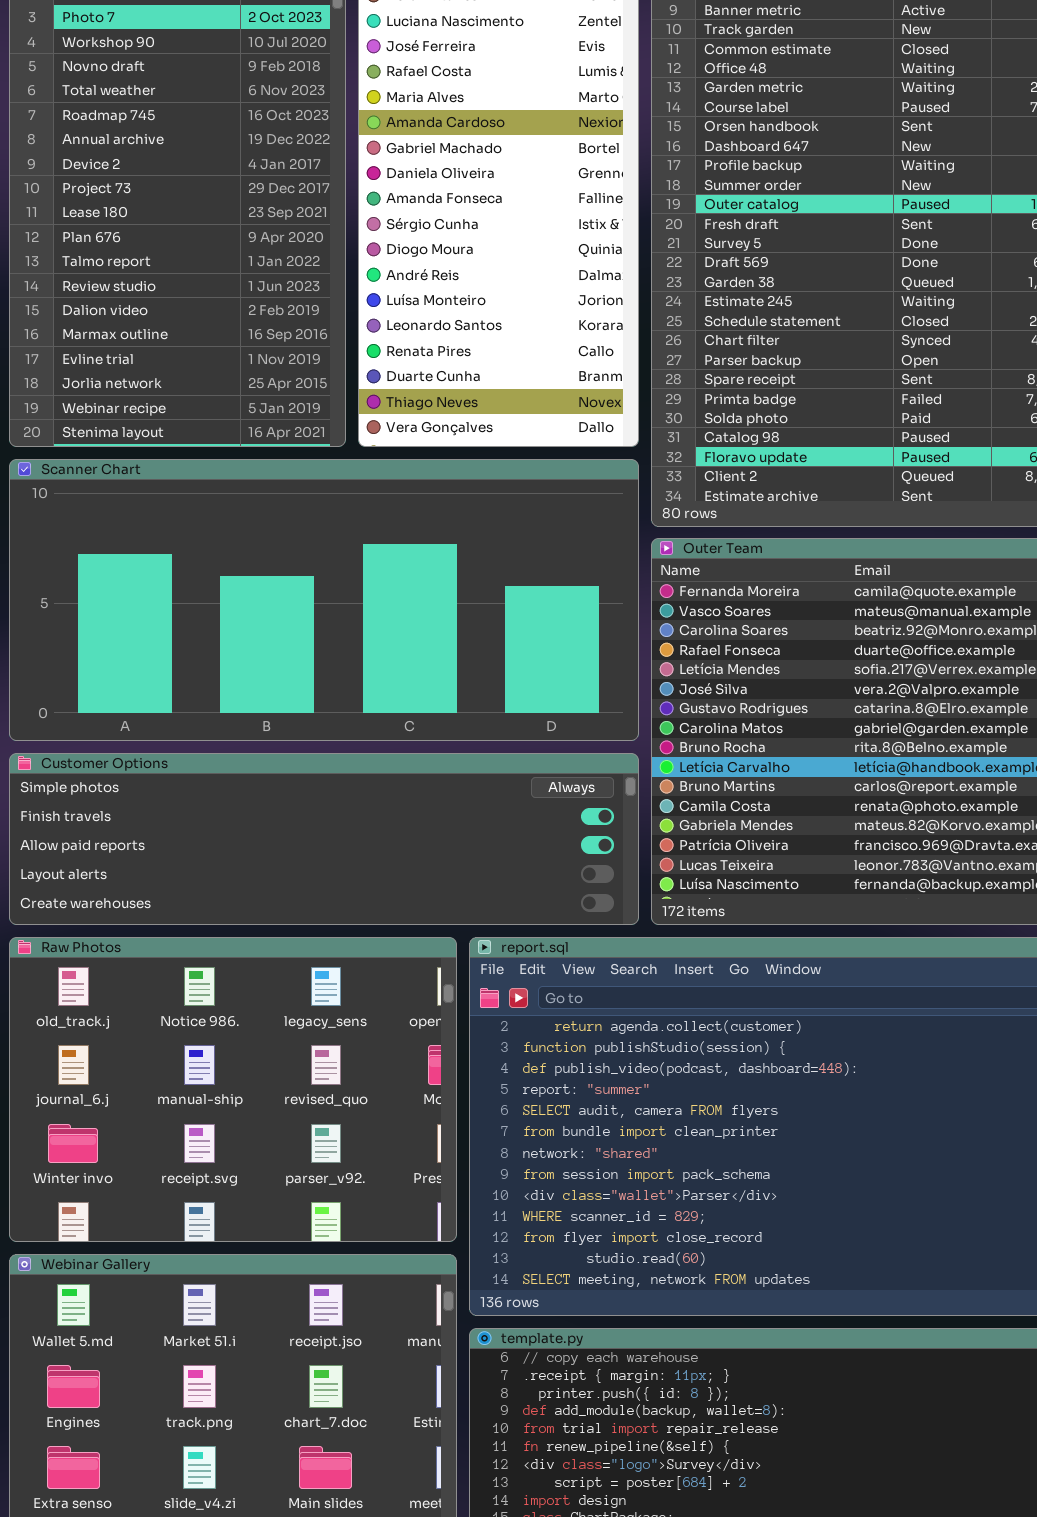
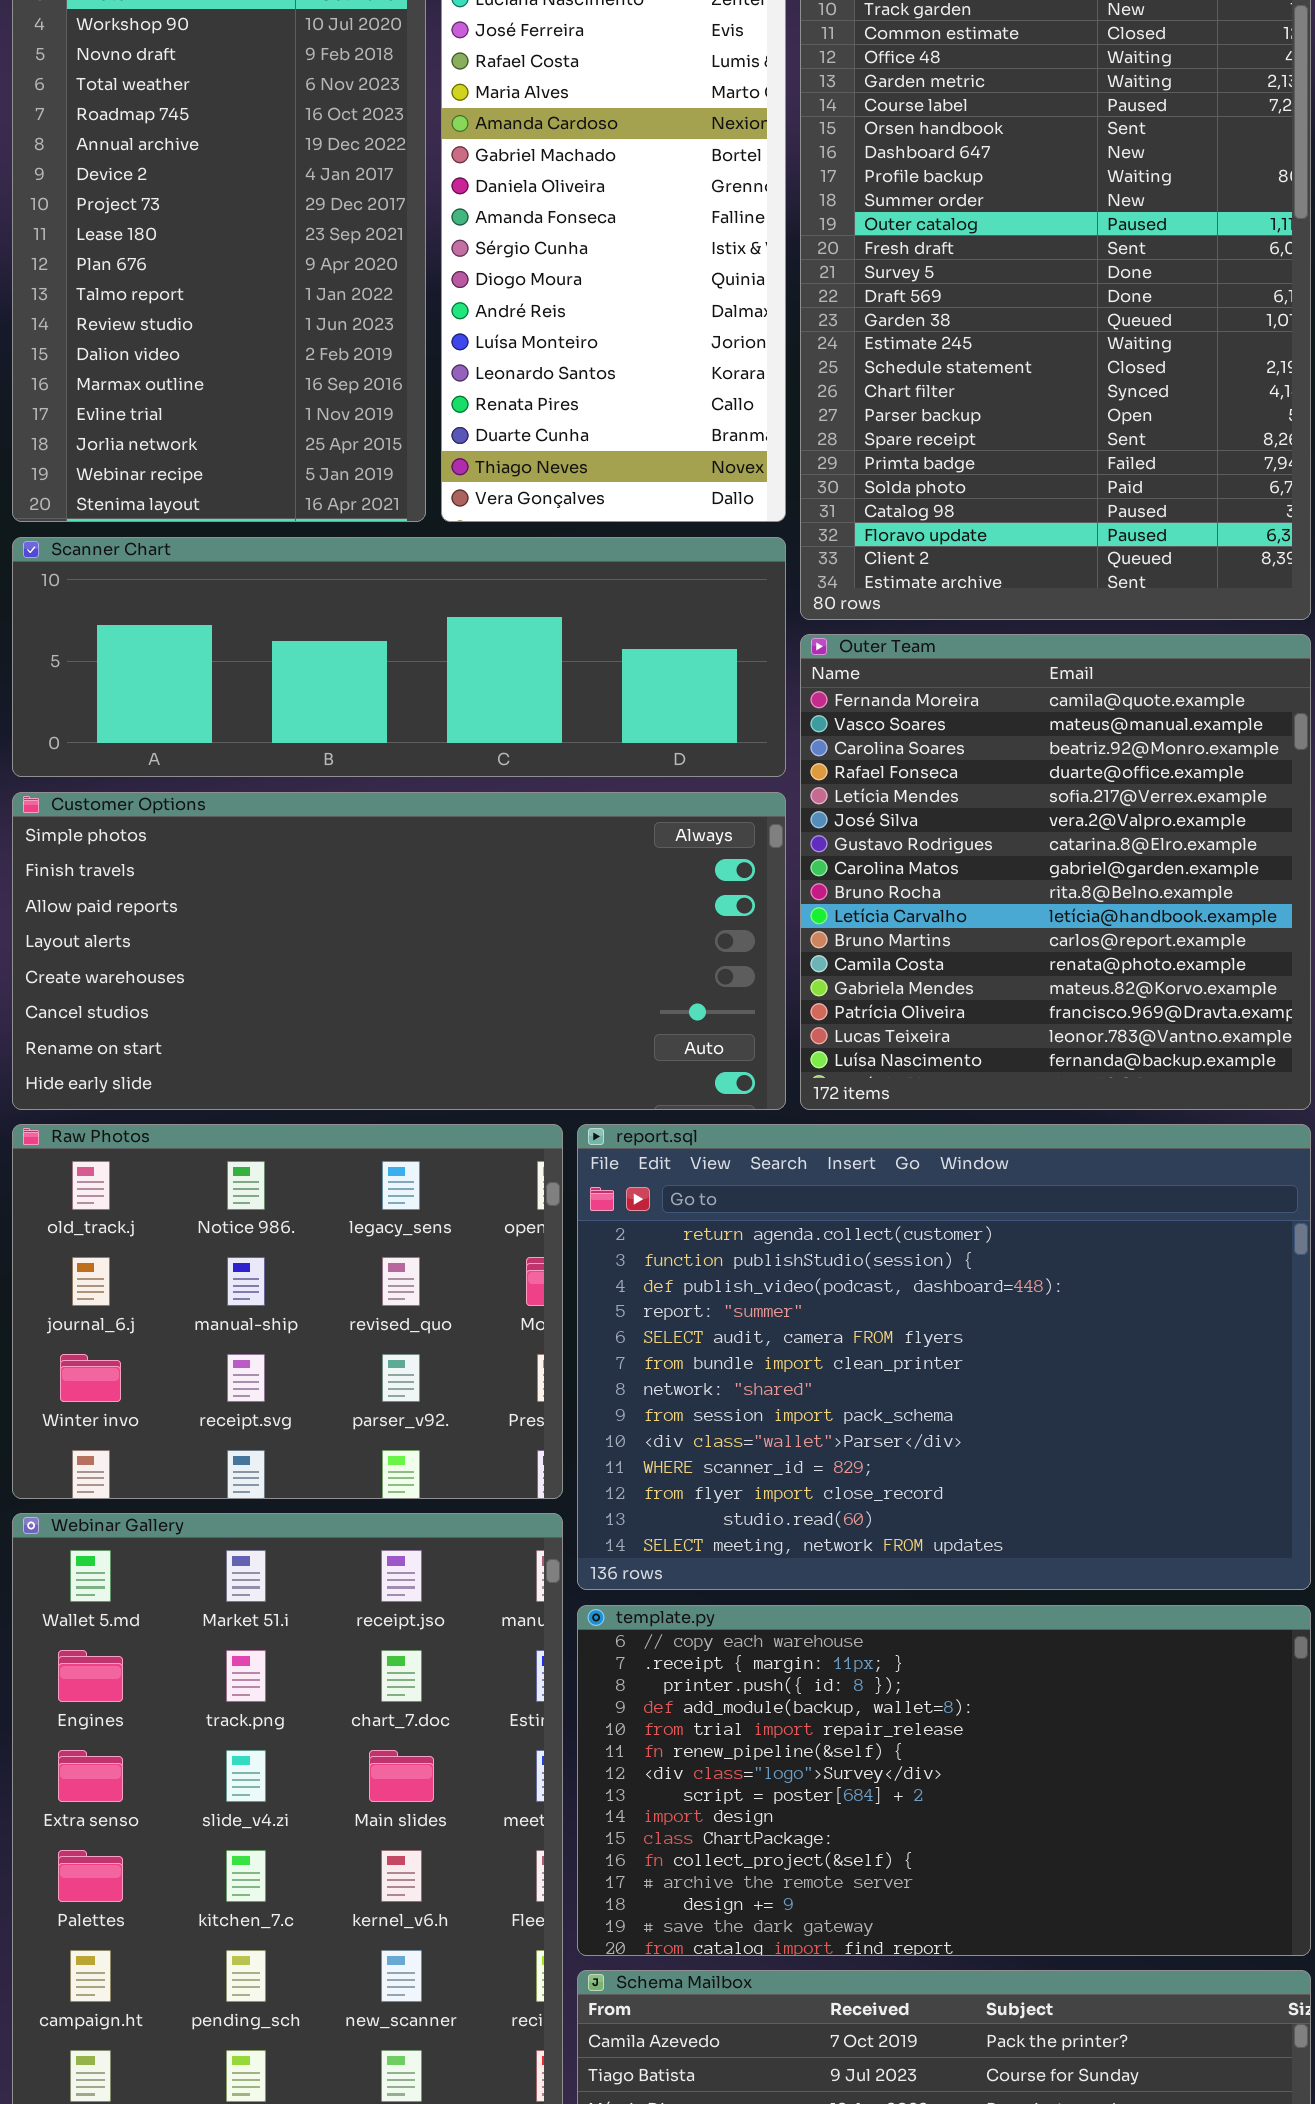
Scanner Chart: [9,459,639,741] -> [12,537,786,777], resized
Customer Options: [9,753,639,925] -> [12,792,786,1110], resized

